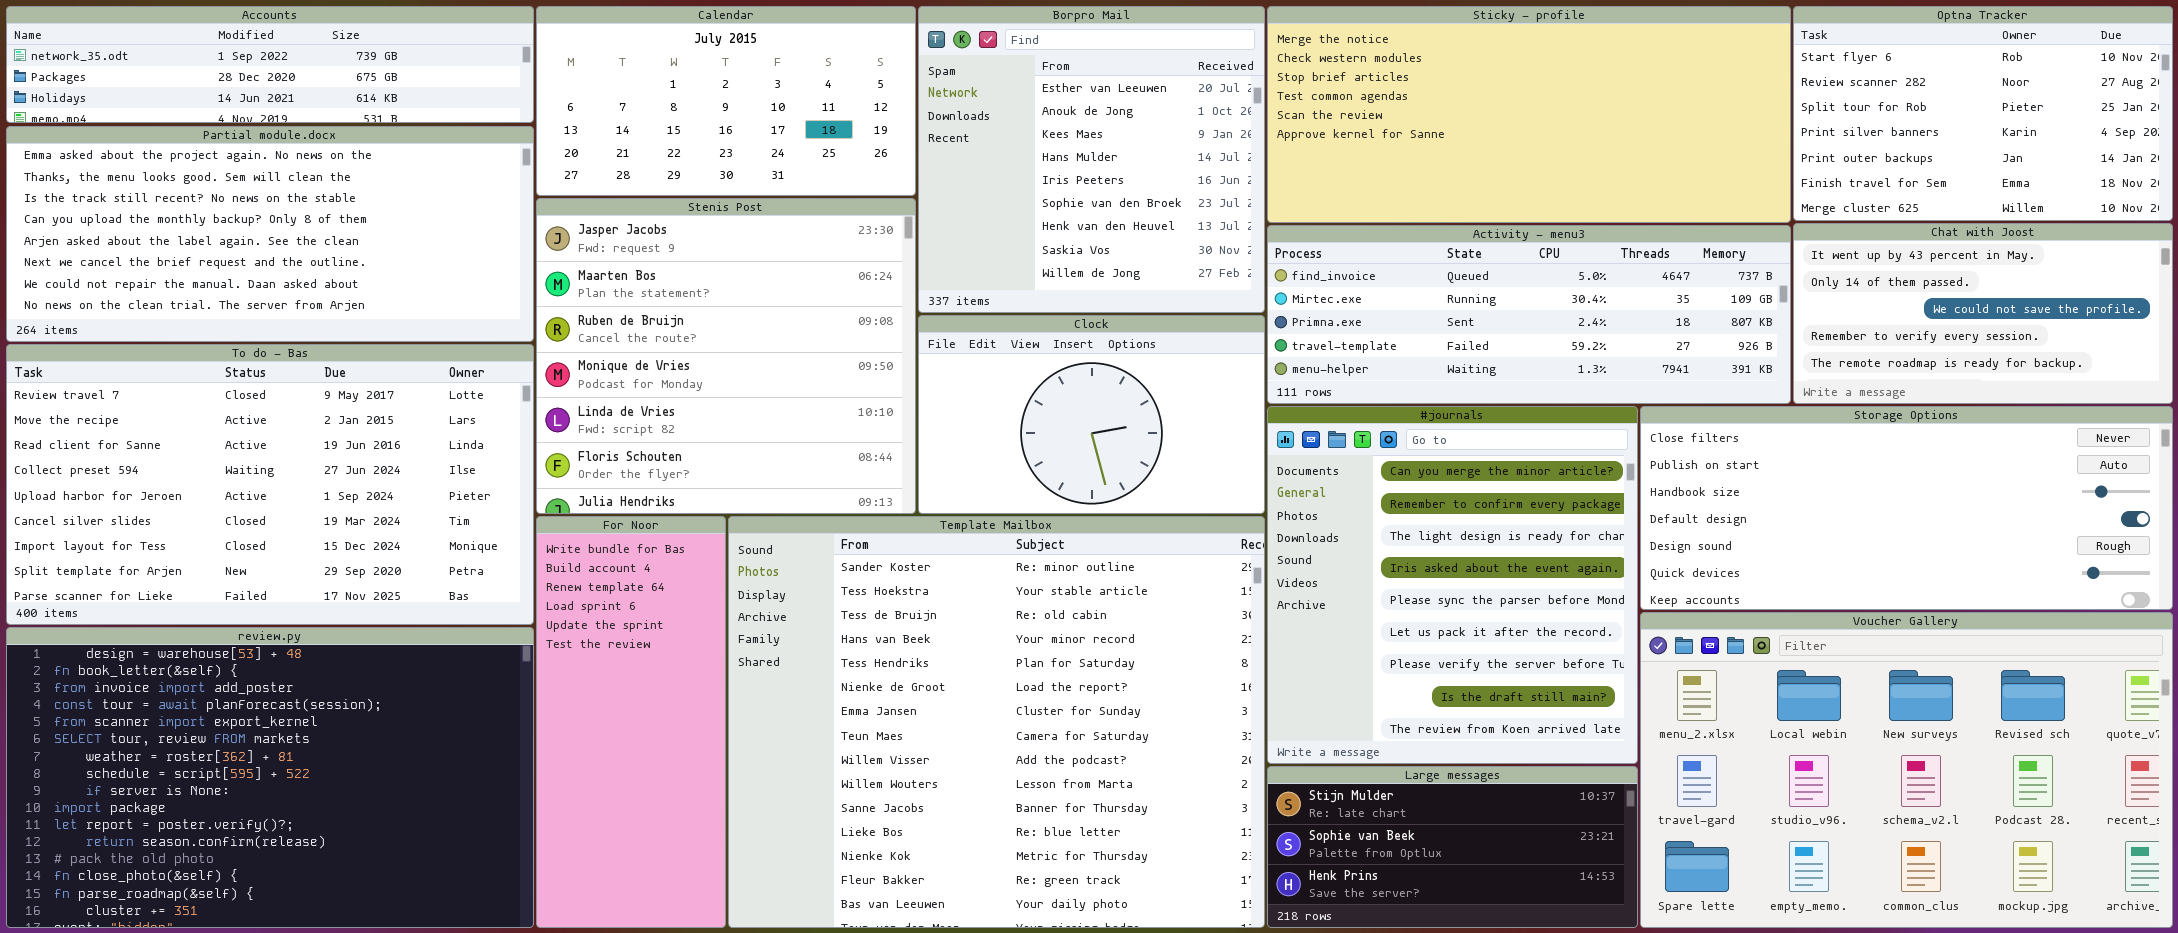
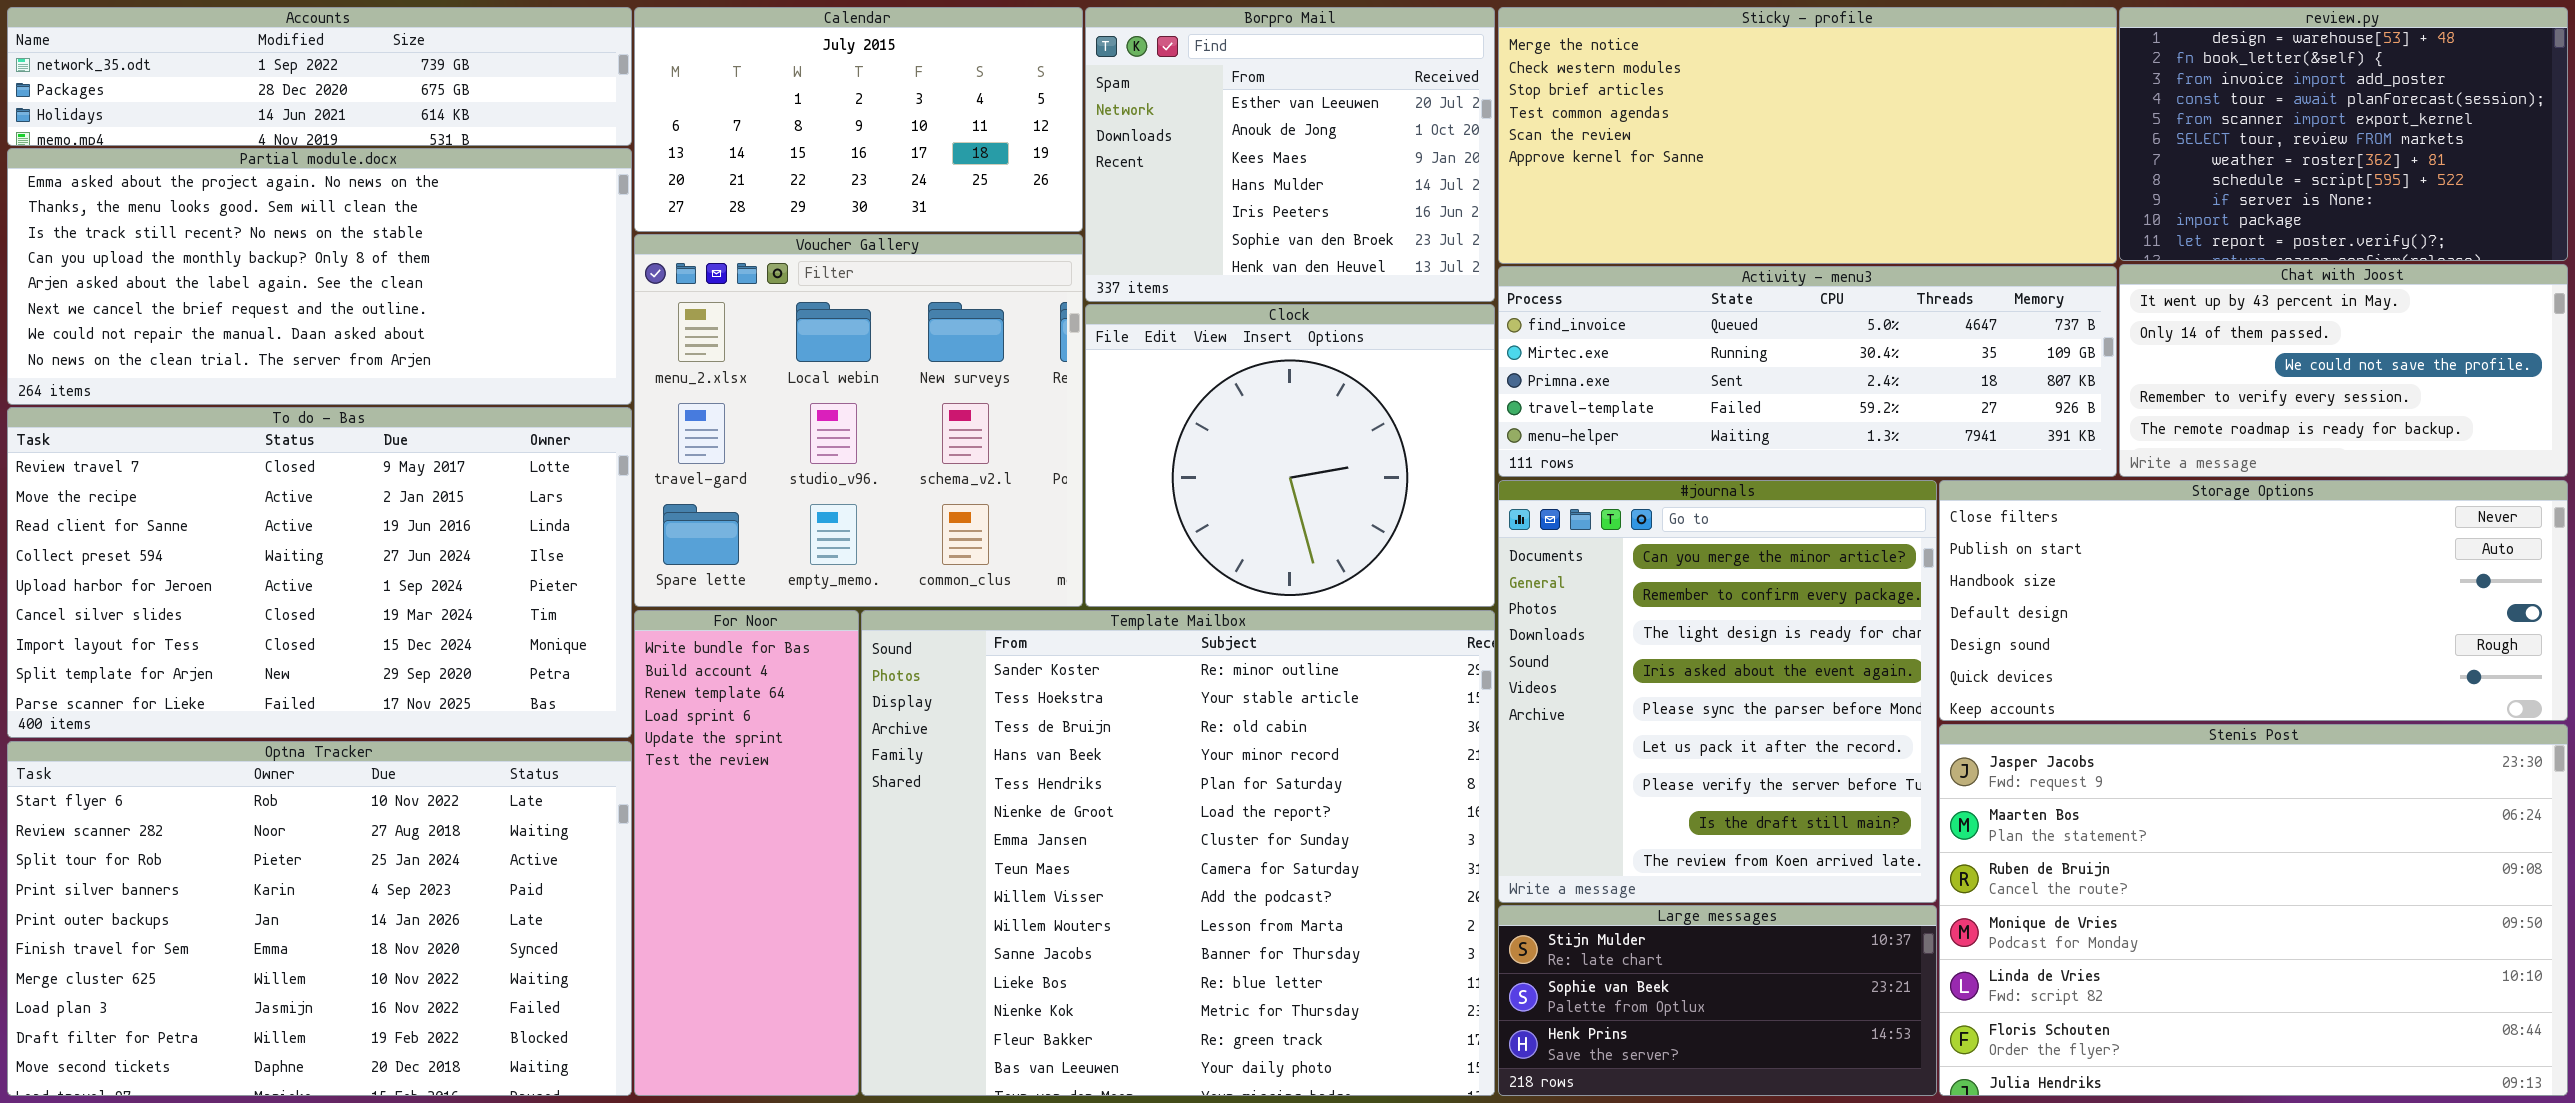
Borpro Mail: [918,6,1265,313] -> [1085,7,1495,302], resized
Optna Tracker: [1793,6,2173,221] -> [7,741,632,1096], moved, resized
Stenis Post: [536,198,916,514] -> [1939,724,2568,1096], moved, resized
Clock: [918,315,1265,514] -> [1085,304,1495,607], resized
Voucher Gallery: [1640,612,2173,928] -> [634,234,1083,607], moved, resized
review.py: [6,627,534,928] -> [2119,7,2568,261], moved, resized

